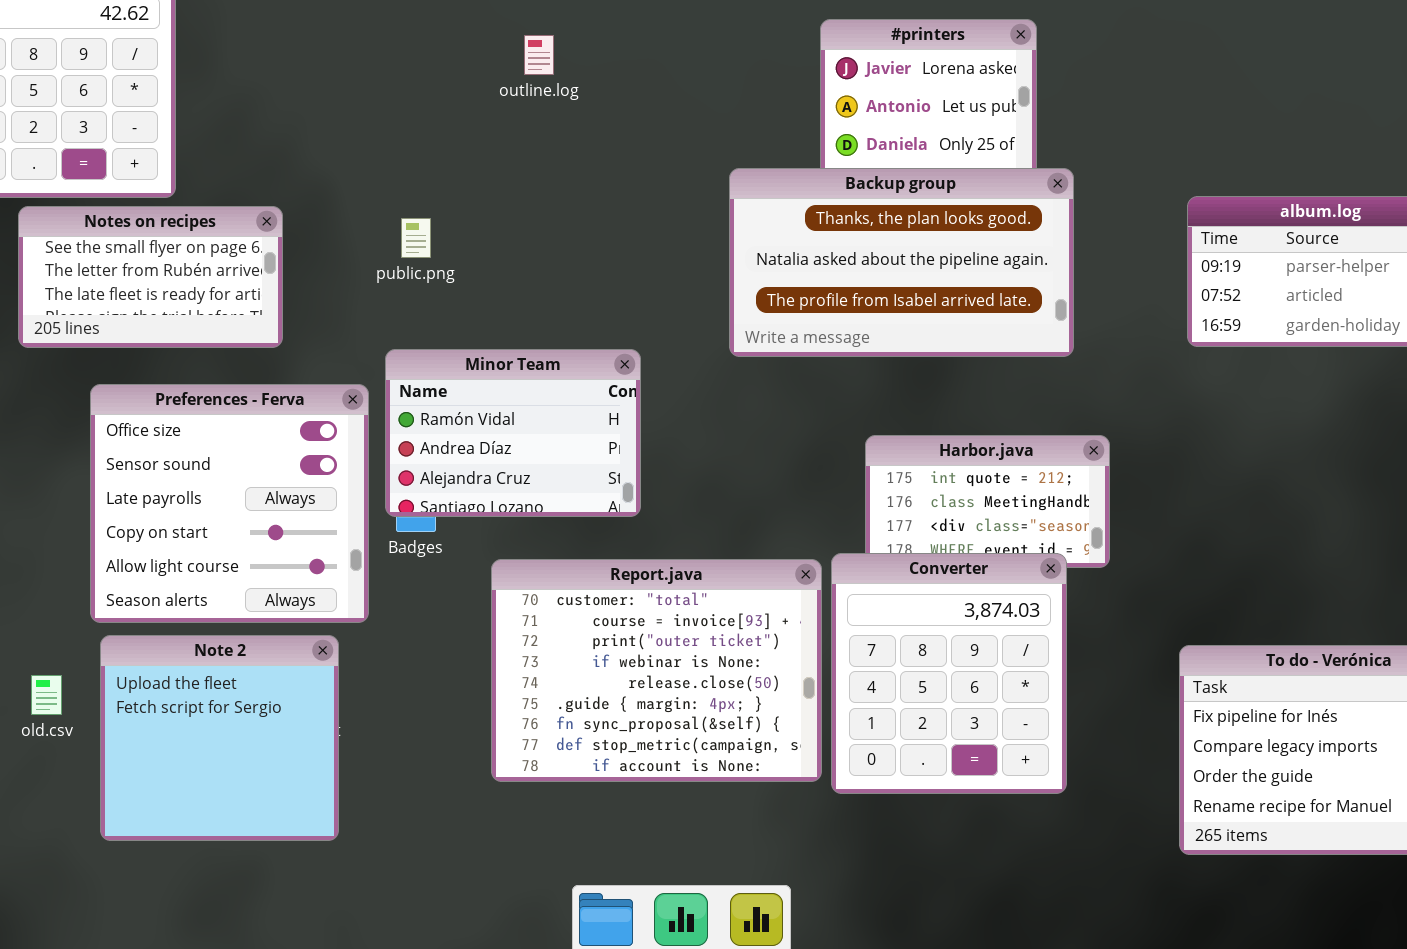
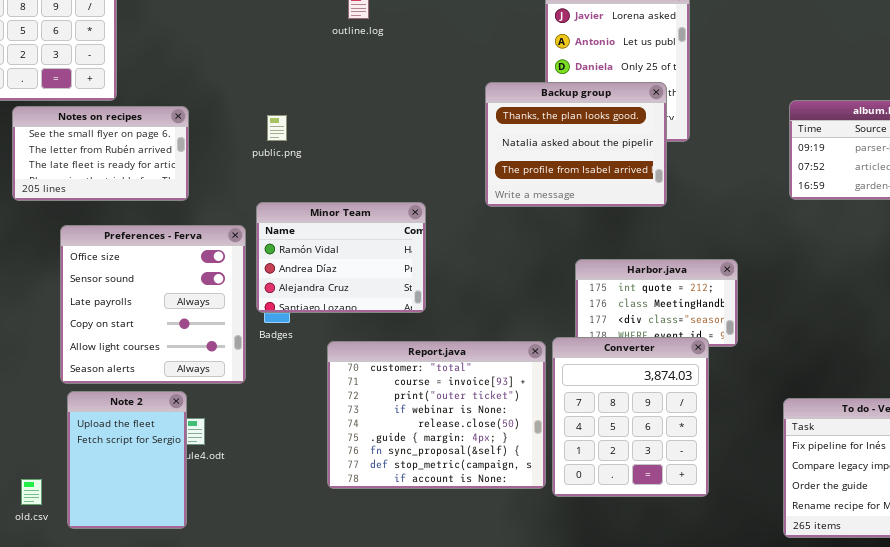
Backup group: [729,168,1074,357] -> [485,82,667,207], resized
Note 2: [100,635,339,841] -> [67,391,187,529], resized
old.csv: [31,675,62,715] -> [21,479,42,505], moved

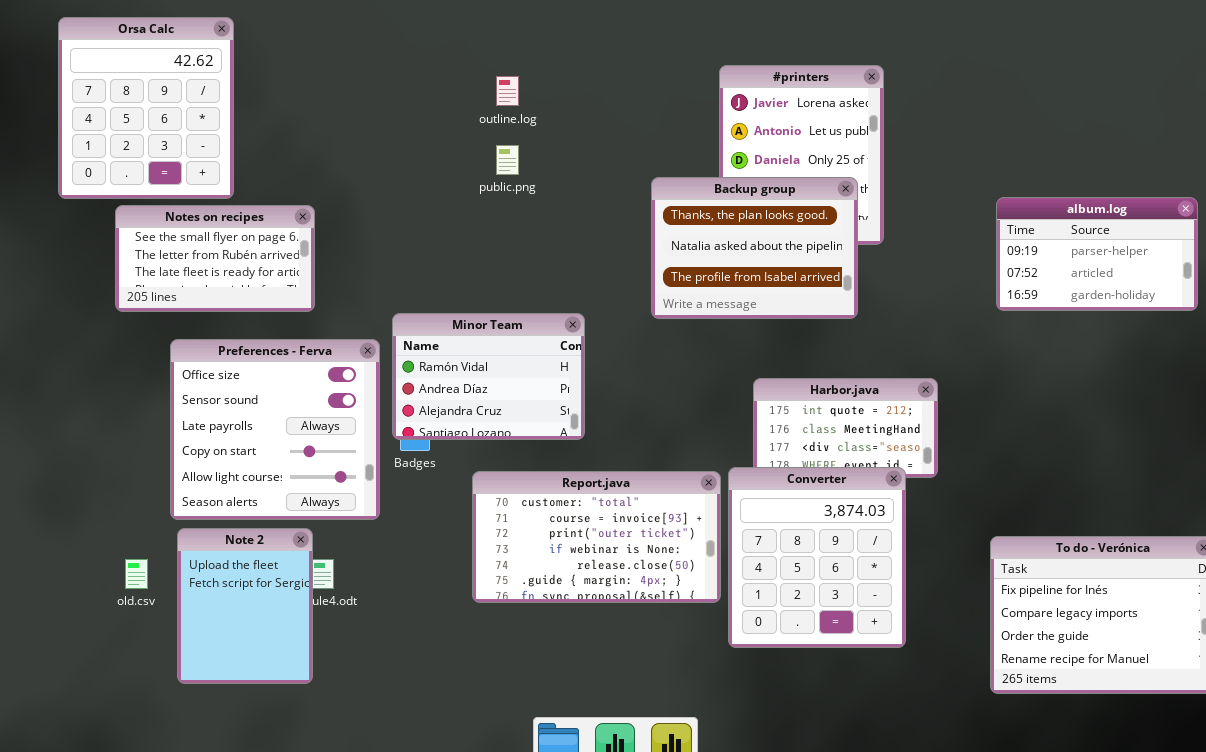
public.png: [267,115,287,141] -> [496,145,519,175], moved
Report.java: [327,341,546,489] -> [472,471,721,603], resized
old.csv: [21,479,42,505] -> [125,559,148,589], moved

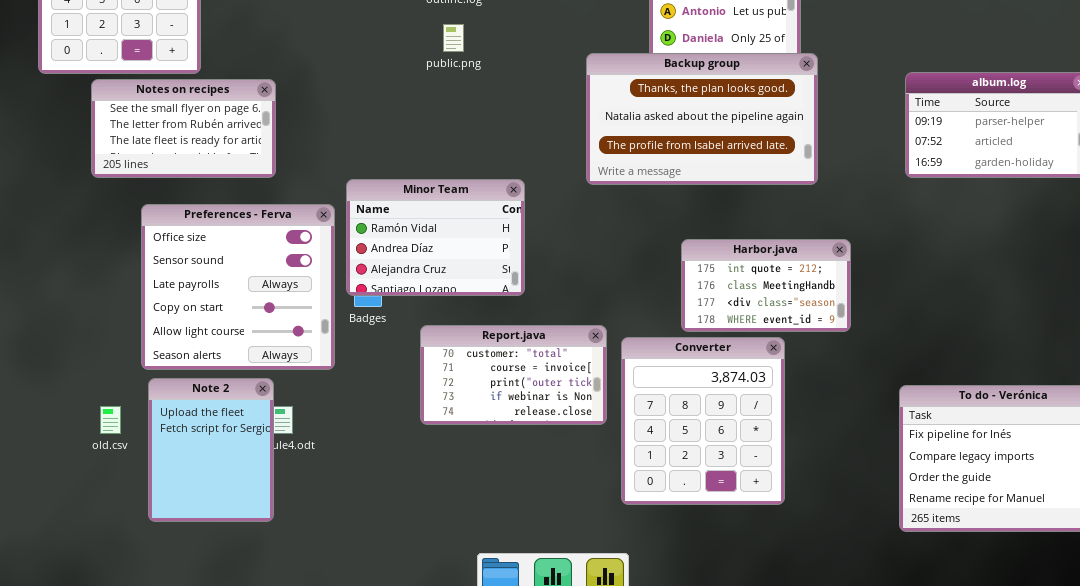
Backup group: [651,177,858,319] -> [586,53,818,185], resized
Converter: [728,467,906,648] -> [621,337,785,505], moved
Report.java: [472,471,721,603] -> [420,325,607,425], resized

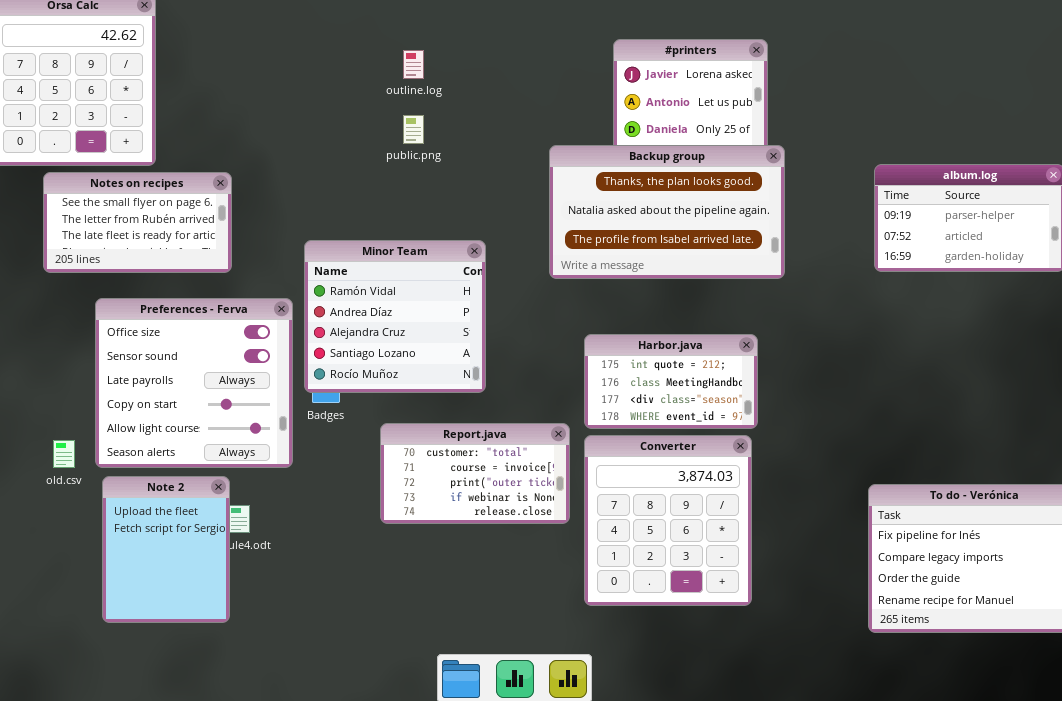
Minor Team: [346,179,525,296] -> [304,240,486,393], resized
Harbor.java: [681,239,851,332] -> [584,334,758,429], moved
old.csv: [100,406,121,434] -> [53,440,75,468], moved

